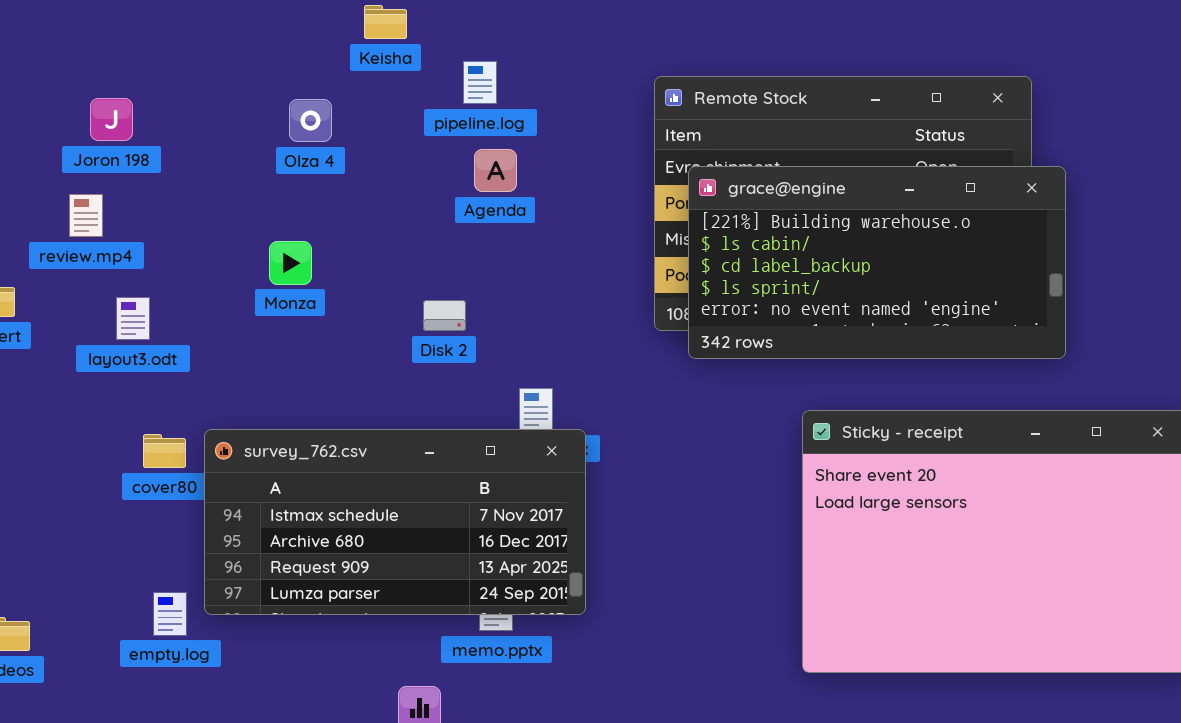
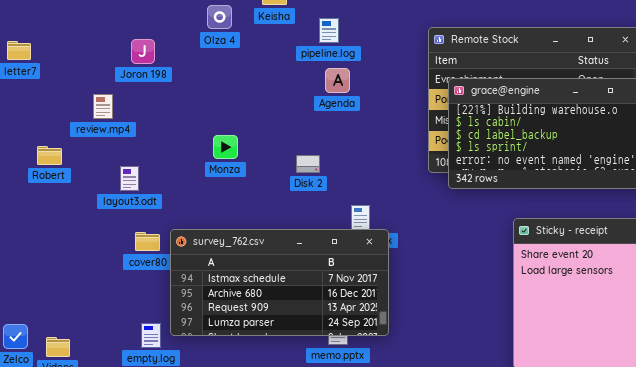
Joron 198: [90,98,133,141] -> [131,39,155,64], moved
Olza 4: [289,99,332,142] -> [207,5,232,29], moved
Monza: [269,241,312,285] -> [213,135,238,159], moved
layout3.odt: [116,297,150,340] -> [120,166,139,191], moved

